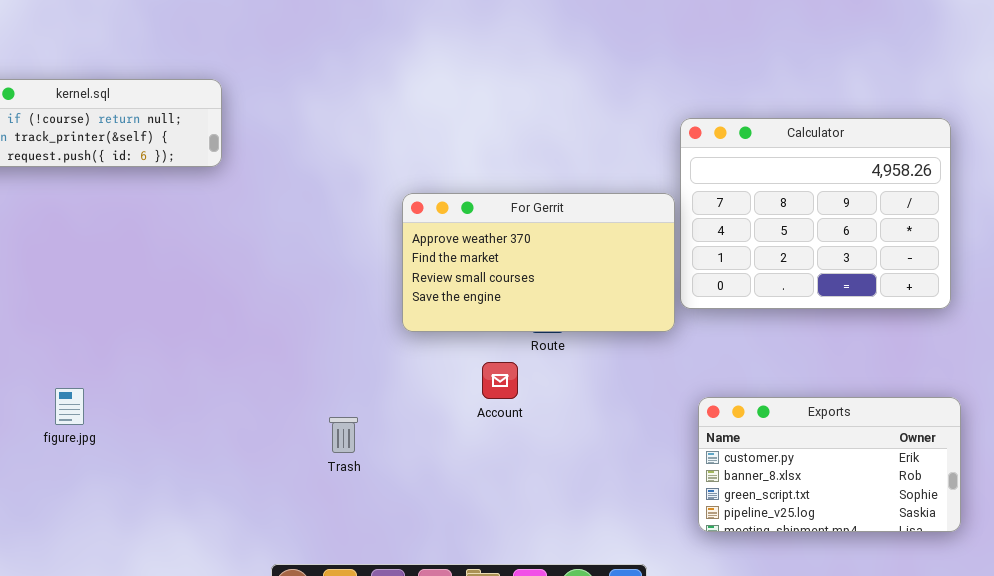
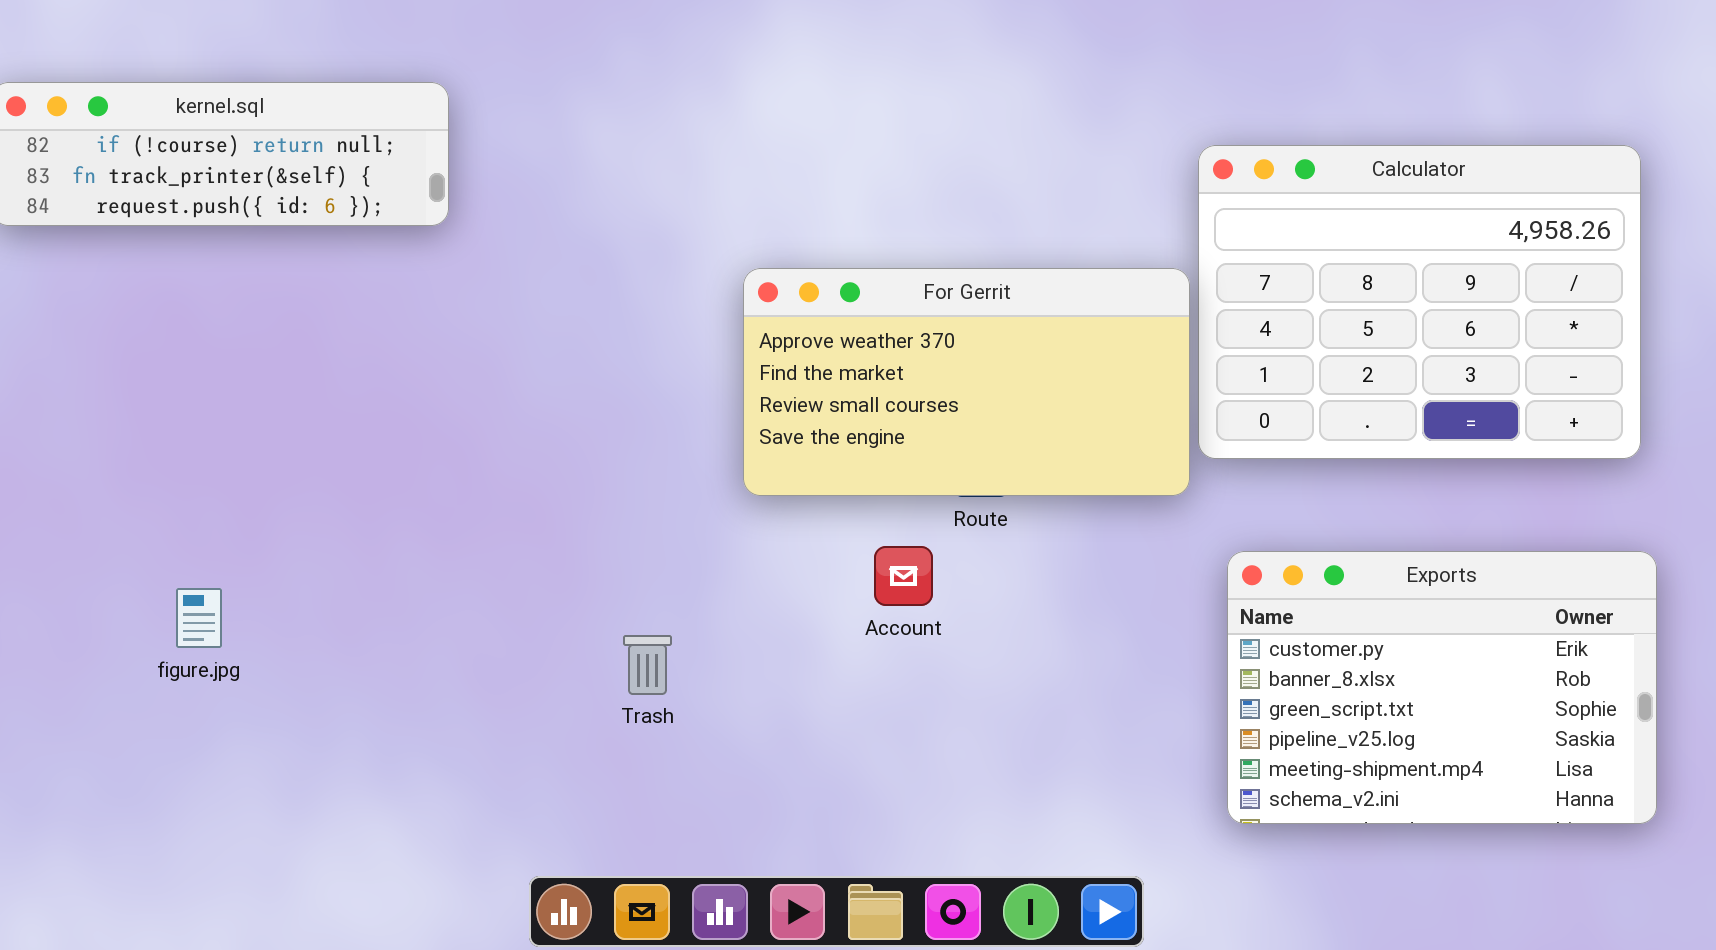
Exports: [698,397,961,532] -> [1227,551,1657,824], resized

